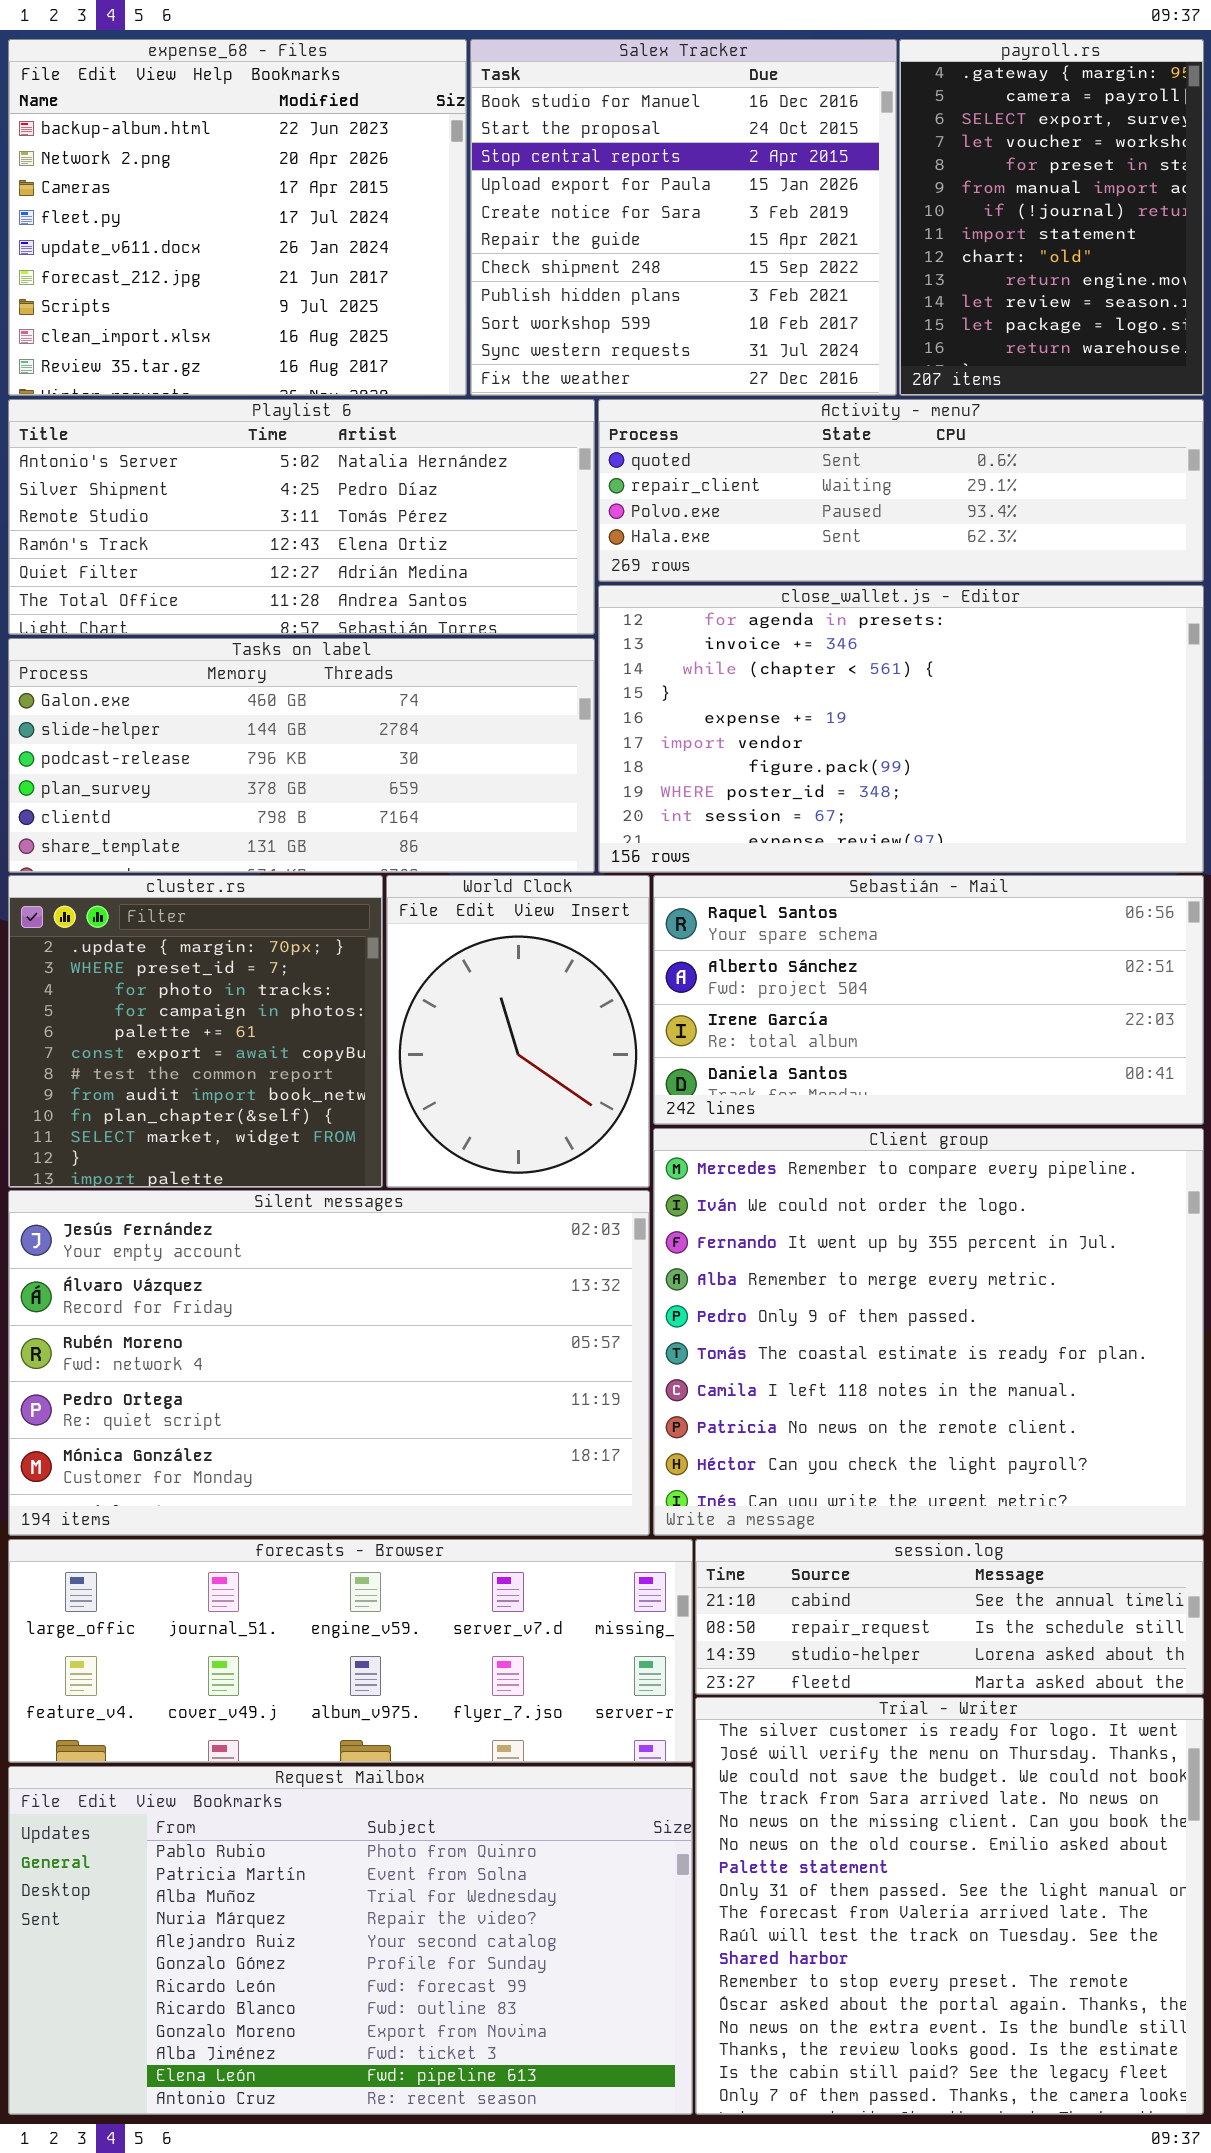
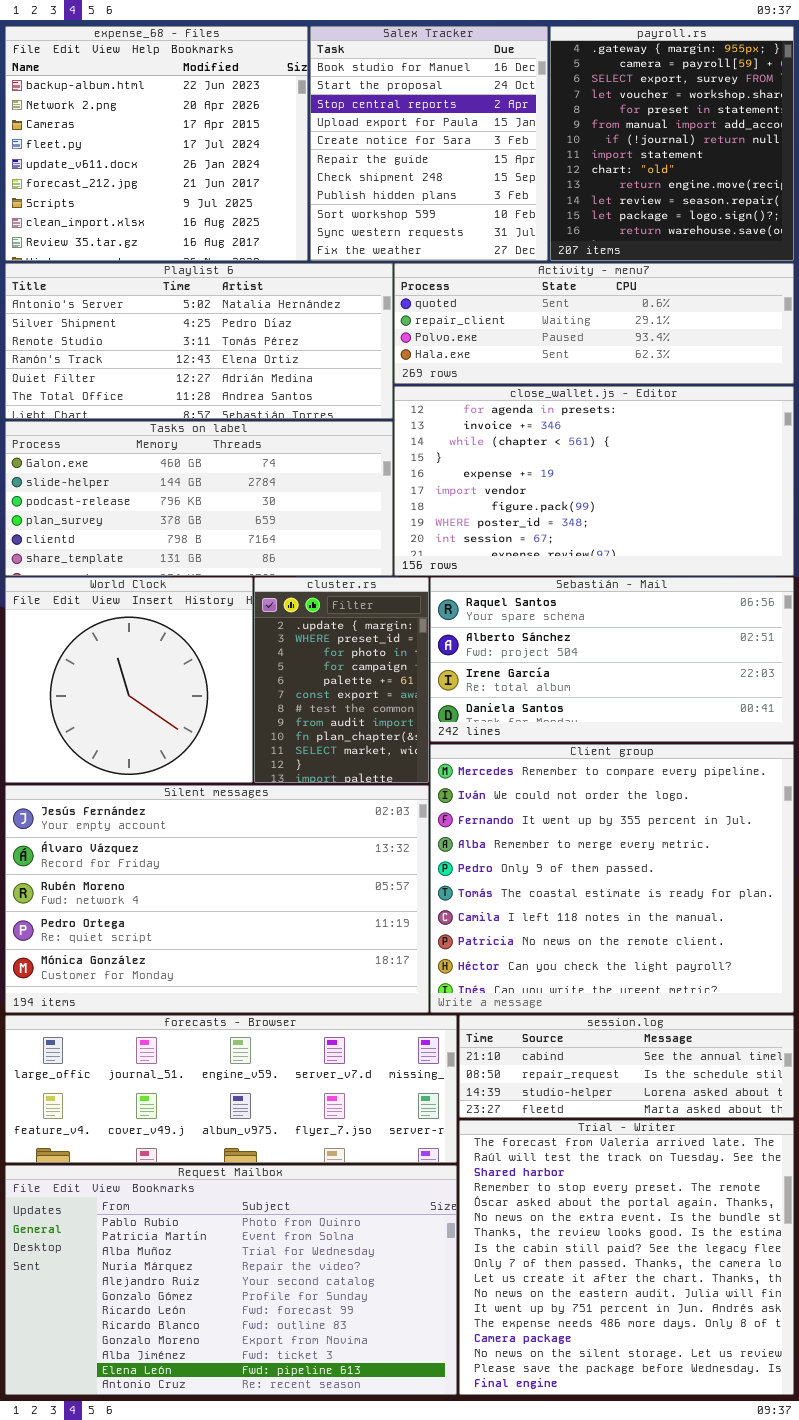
Salex Tracker: [470,39,897,396] -> [310,26,548,261], resized
payroll.rs: [899,39,1204,396] -> [550,26,794,261], resized
cluster.rs: [8,875,383,1188] -> [254,577,429,783], moved, resized
World Clock: [386,875,650,1188] -> [5,577,253,783], moved, resized
Trial - Writer: [695,1697,1204,2115] -> [459,1120,794,1395], scrolled down 8 rows

